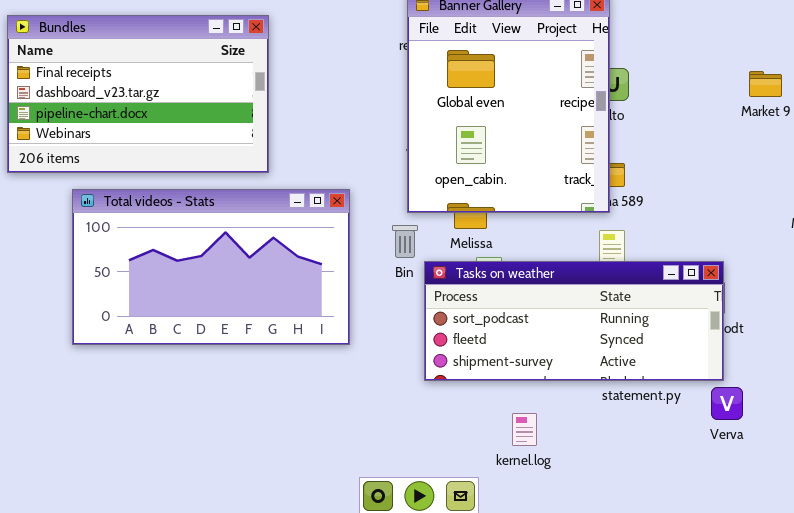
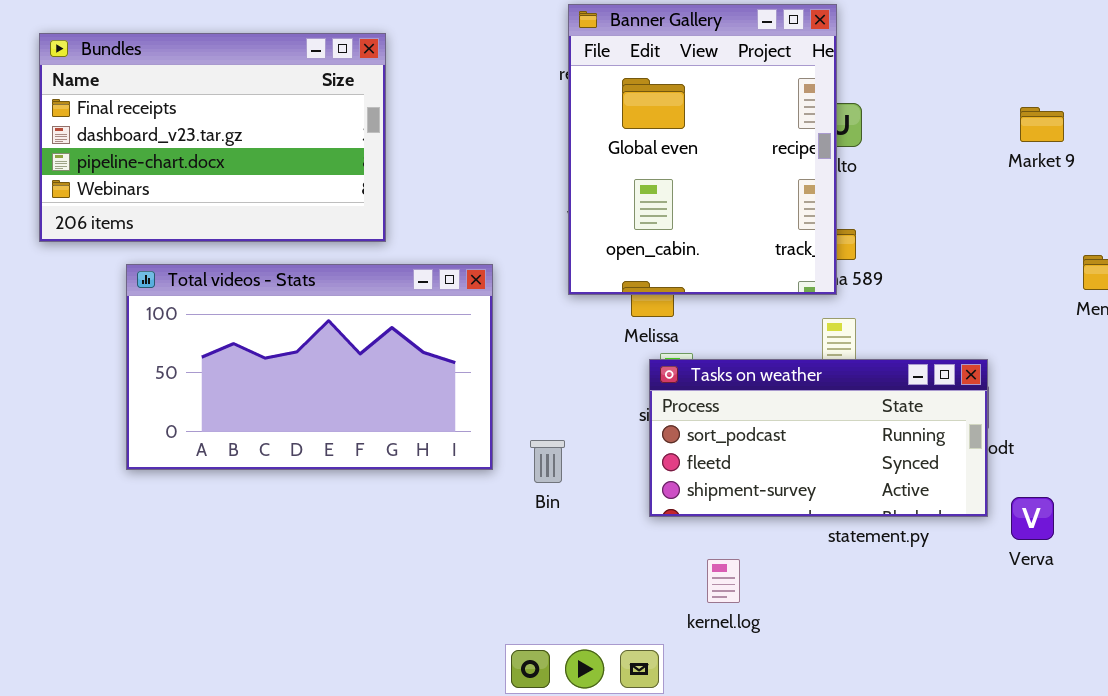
Bin: [392,225,418,258] -> [530,440,565,483], moved
Tasks on weather: [424,261,724,381] -> [649,359,988,517], resized
Verva: [711,387,743,420] -> [1011,497,1054,540], moved

